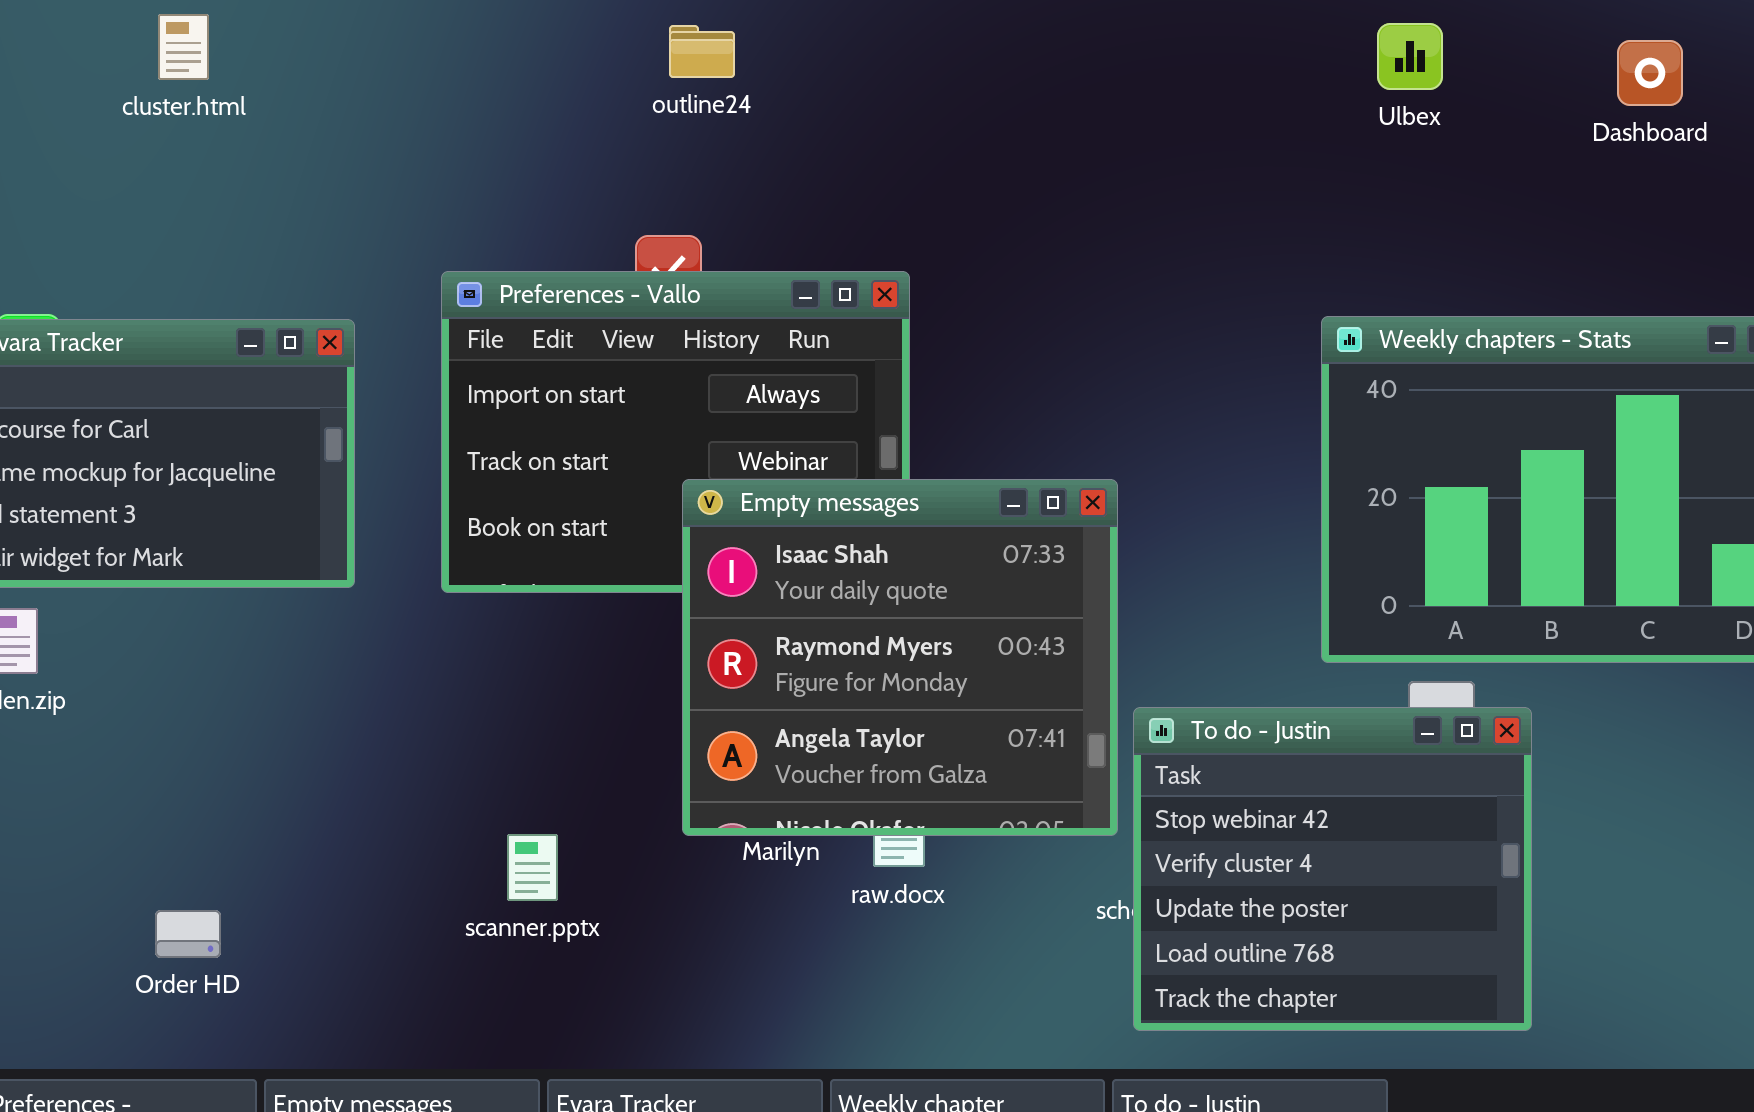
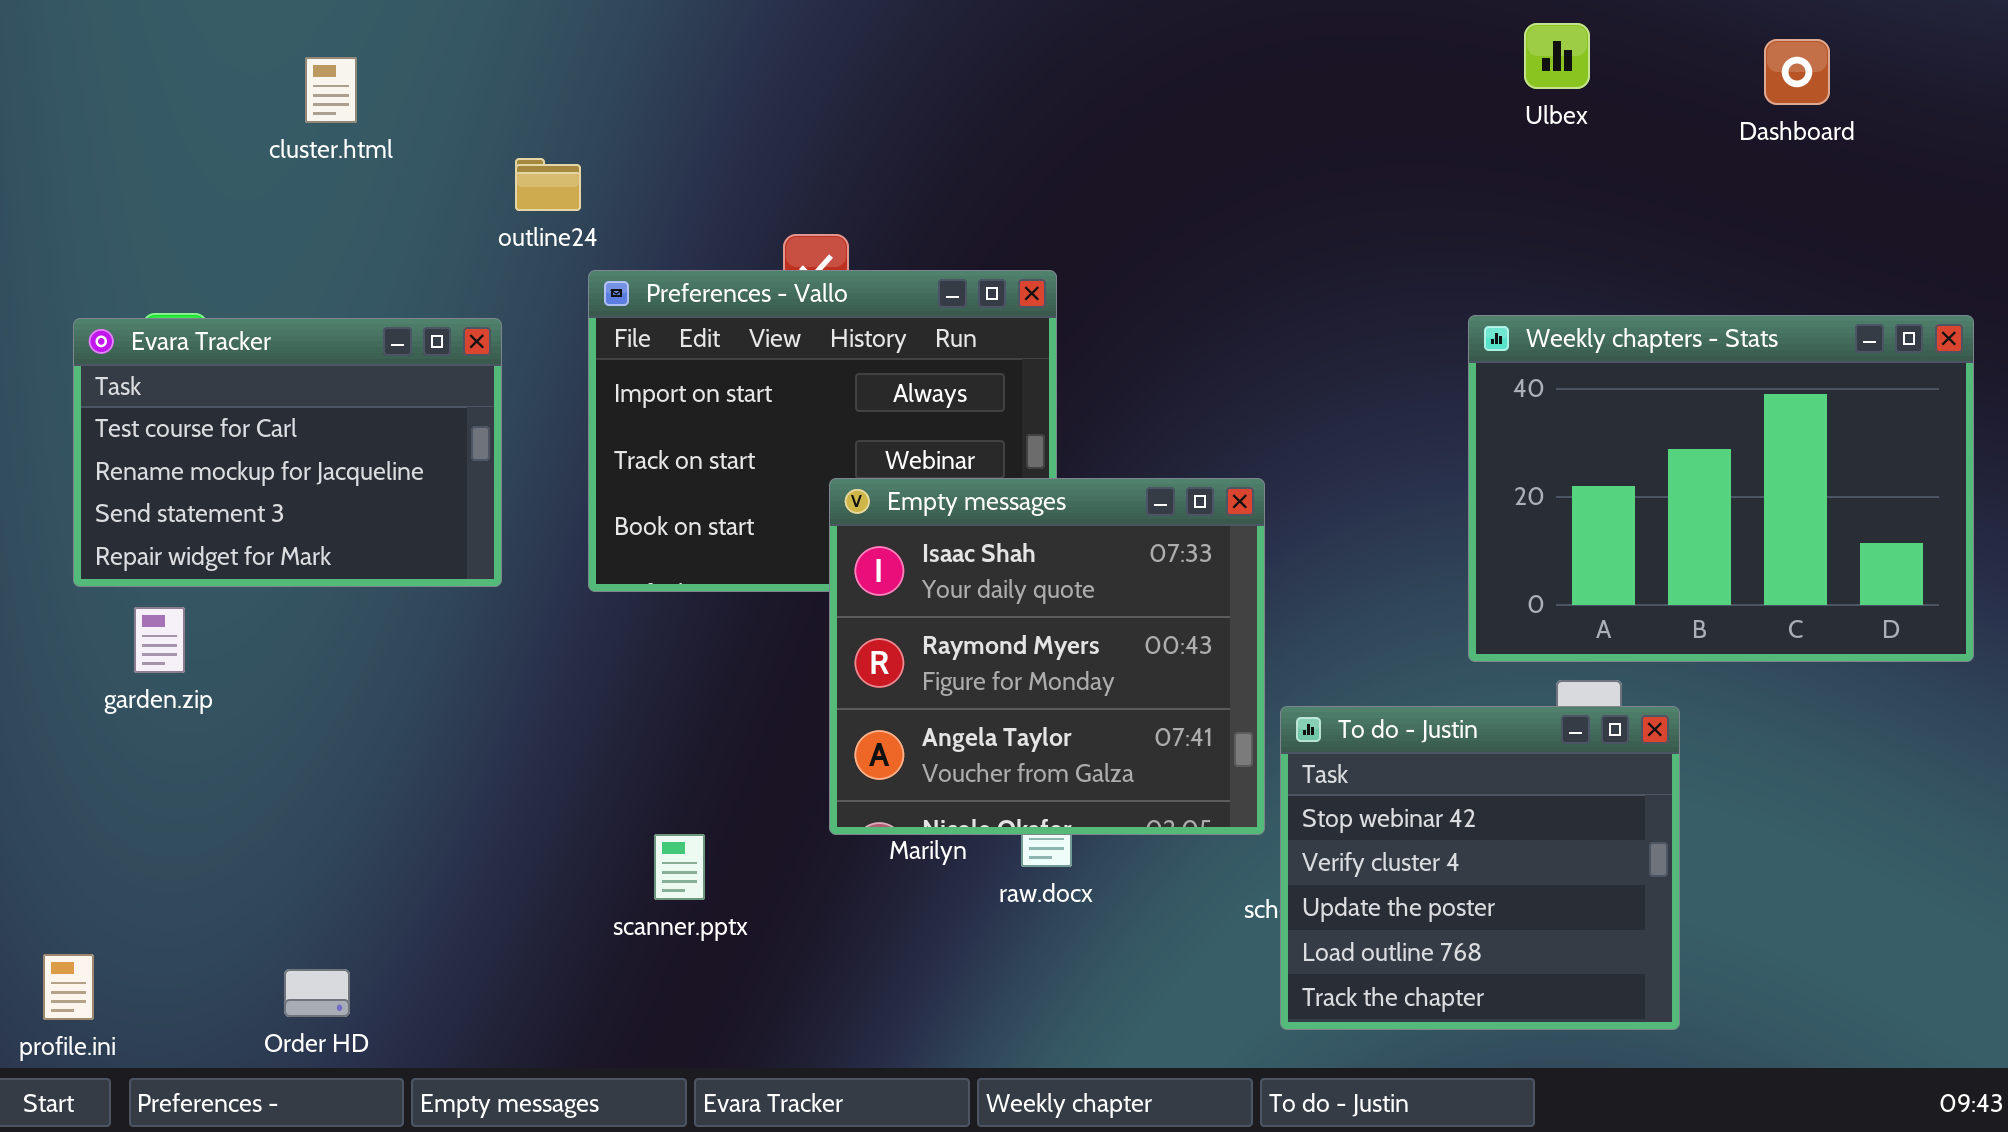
cluster.html: [158,14,209,80] -> [305,57,357,123], moved
outline24: [669,25,735,78] -> [515,158,581,211], moved
Order HD: [155,910,221,958] -> [284,969,350,1017], moved

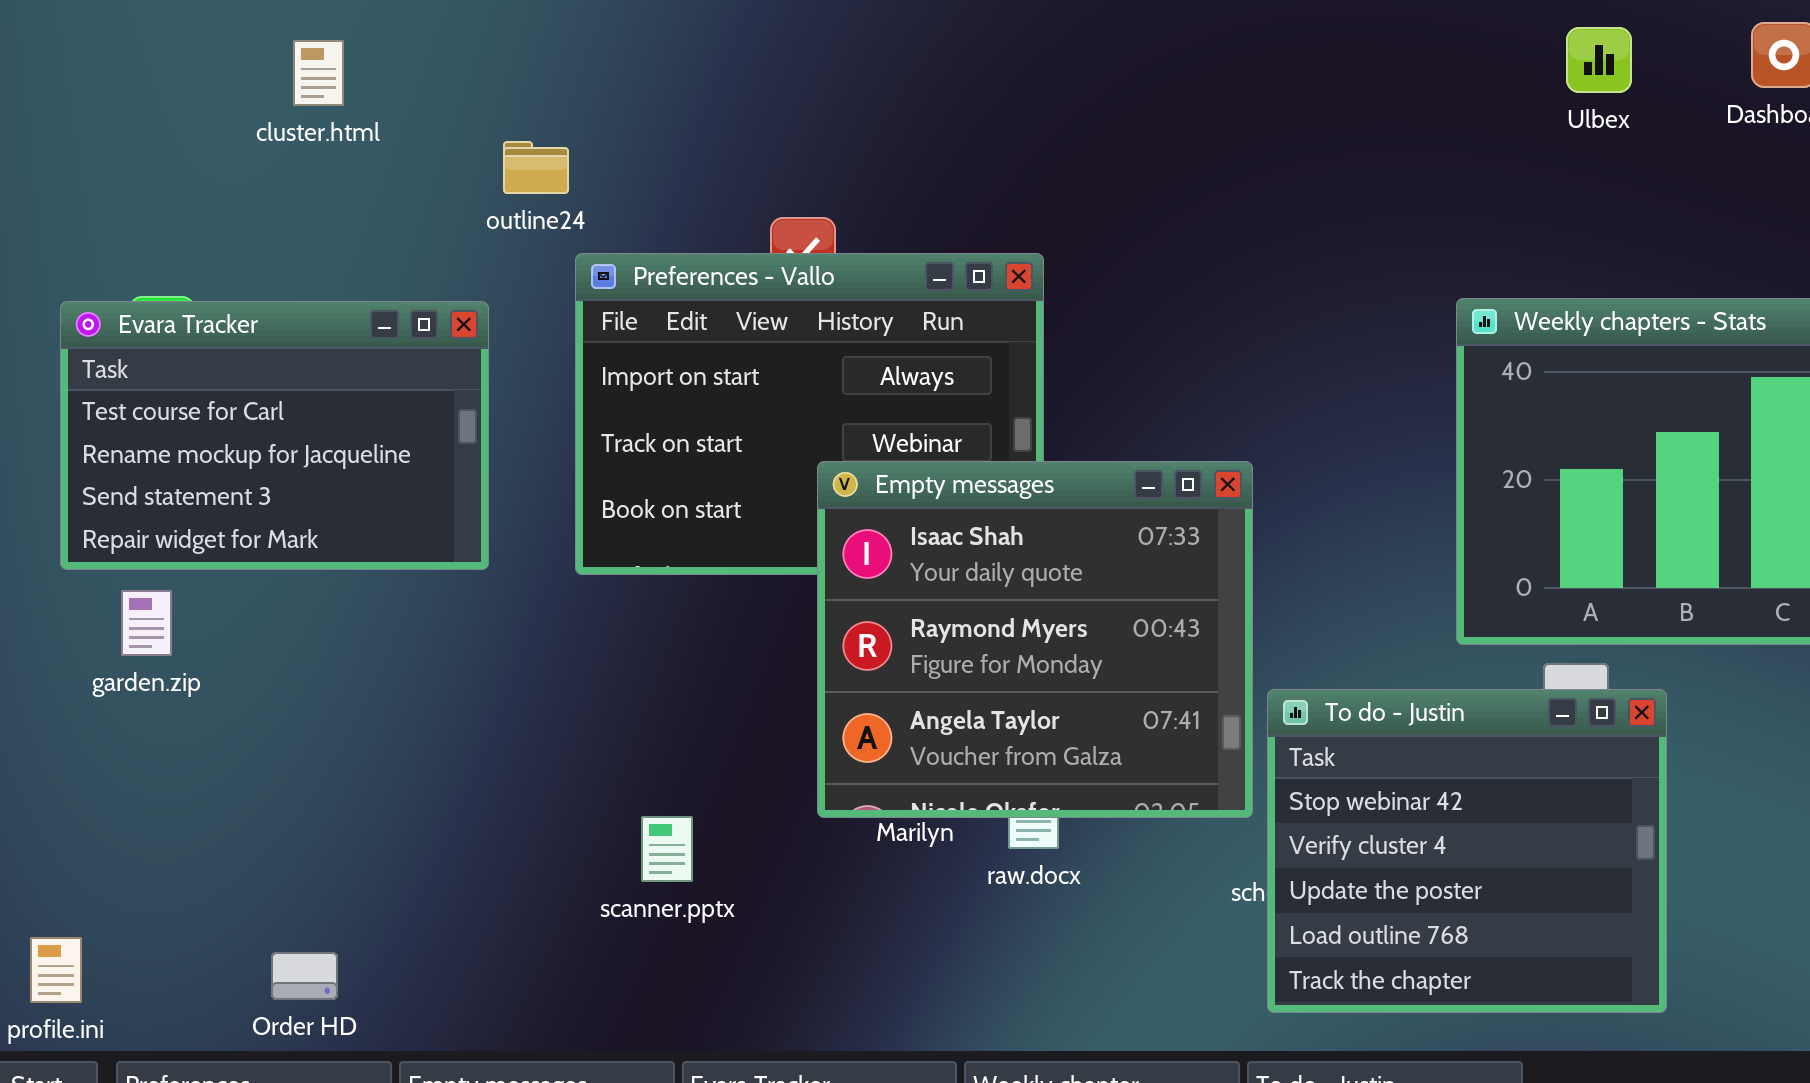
Ulbex: [1524,23,1590,89] -> [1566,27,1632,93], moved

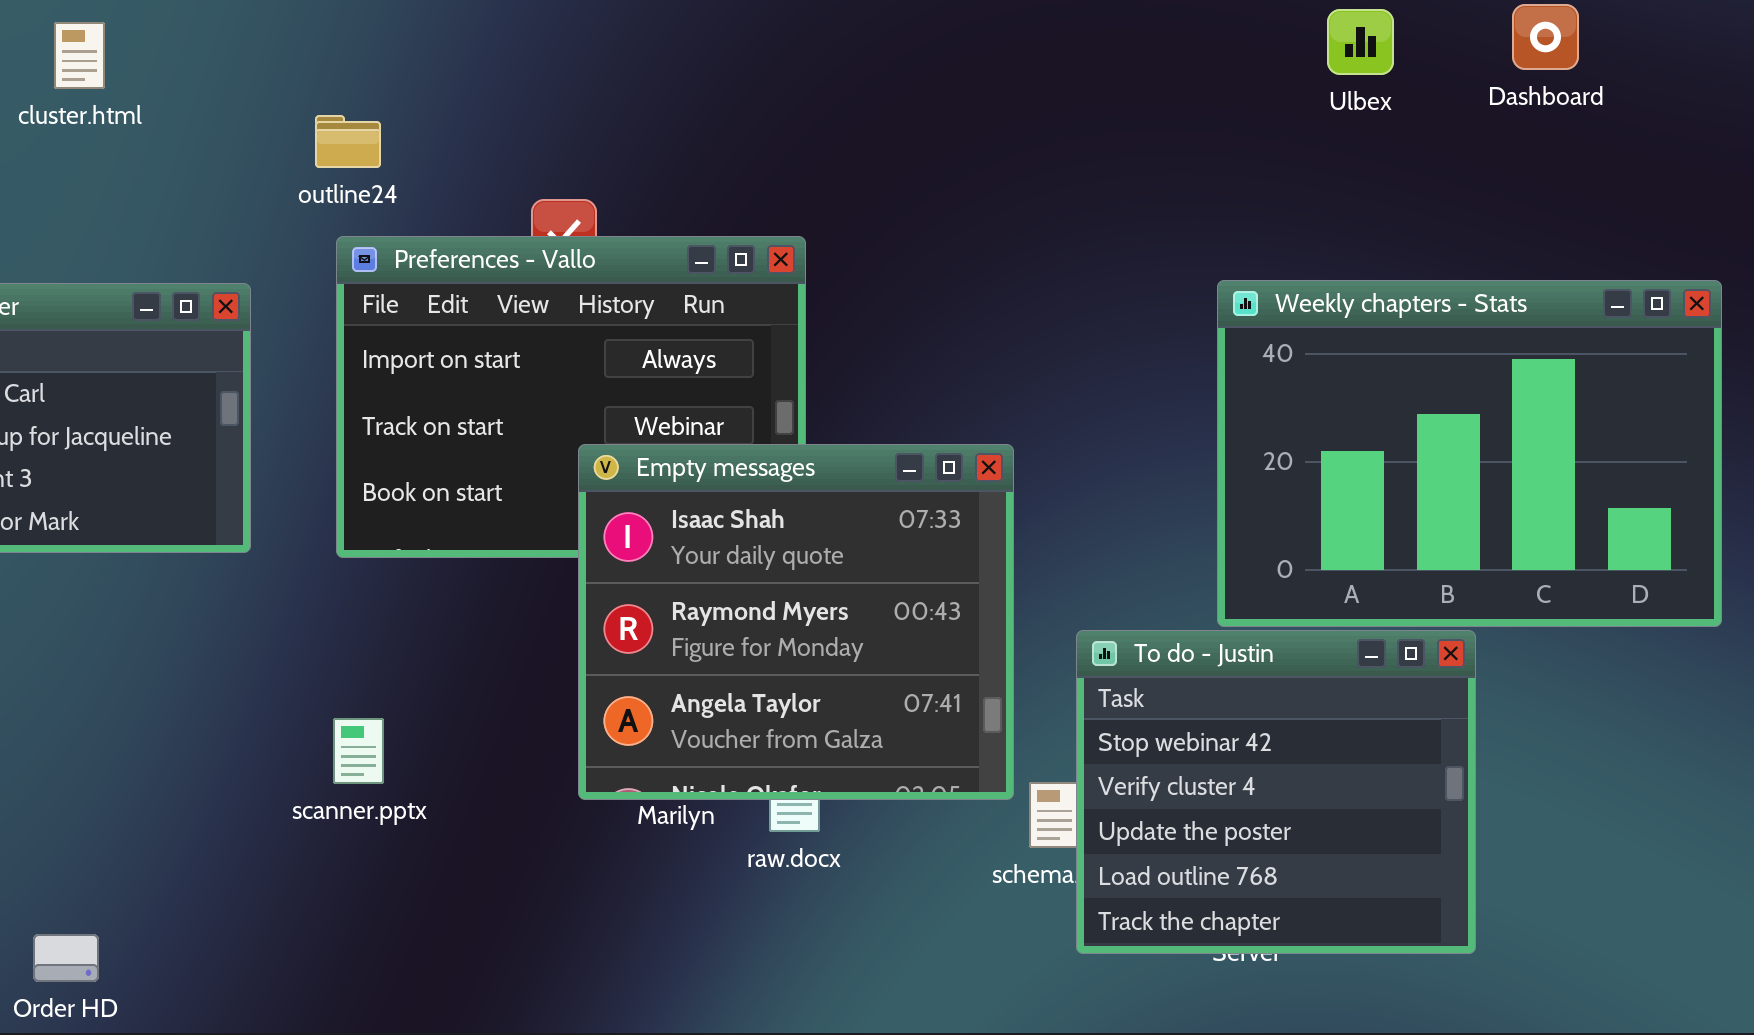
outline24: [503,141,569,194] -> [315,115,381,168], moved
To do - Justin: [1267,689,1667,1013] -> [1076,630,1476,954], moved
scanner.pptx: [641,816,693,882] -> [333,718,384,784], moved

